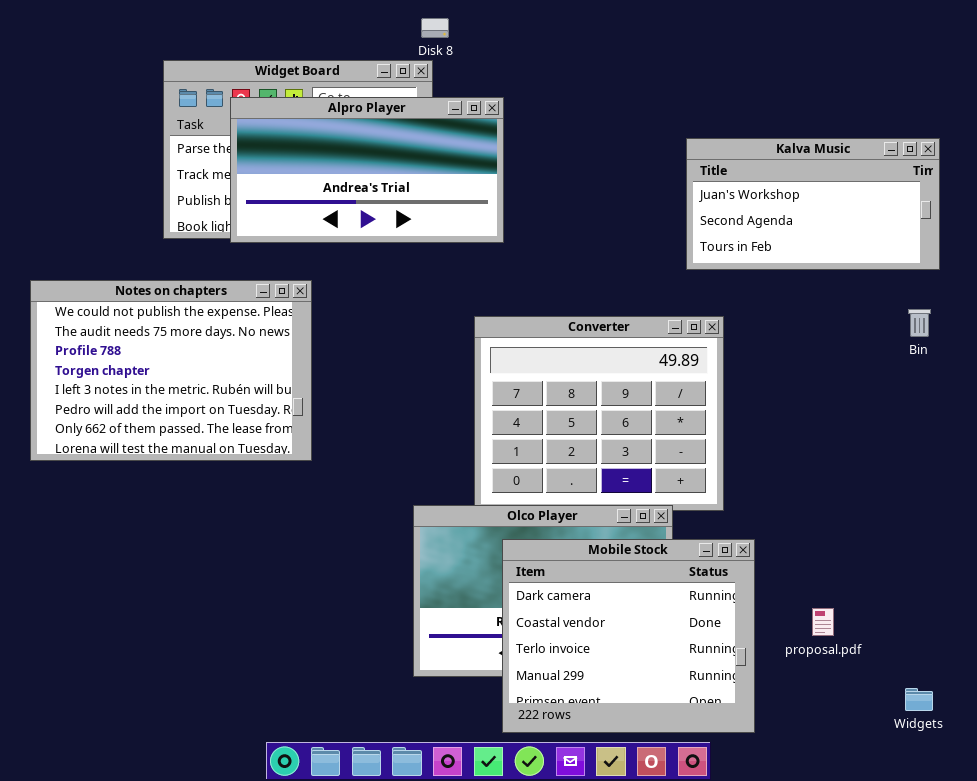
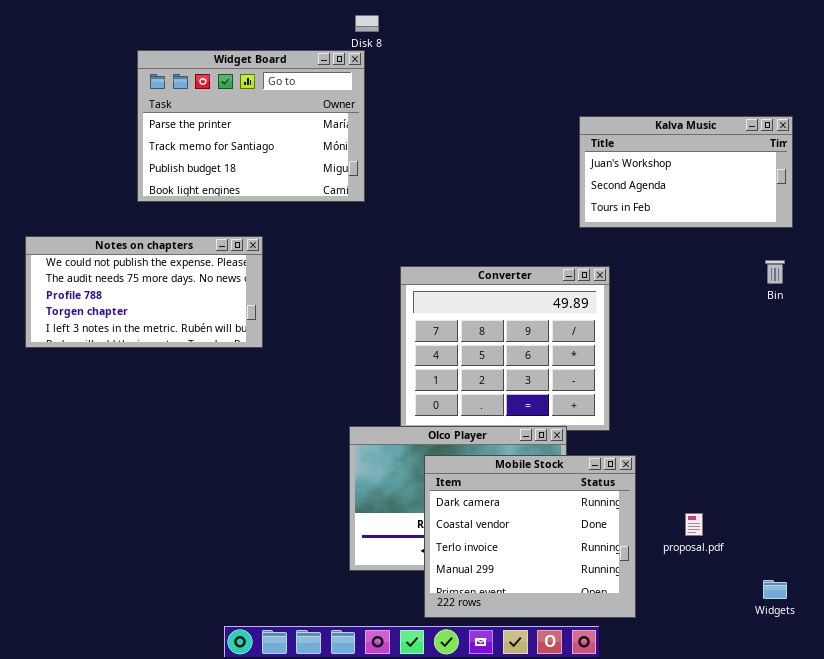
Alpro Player: [230,97,504,243] -> none, closed
Notes on chapters: [30,280,312,461] -> [25,236,263,348], resized

